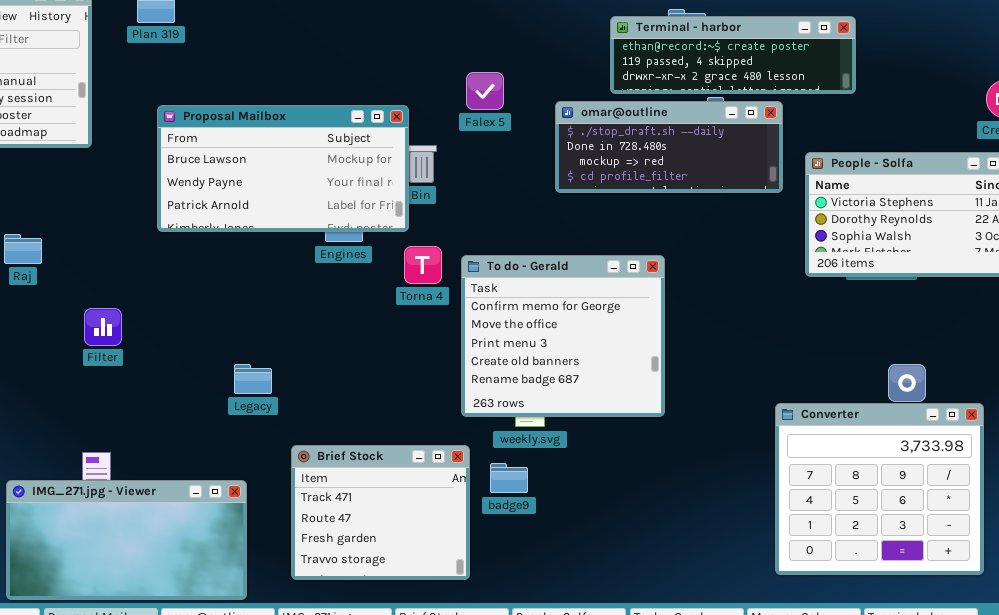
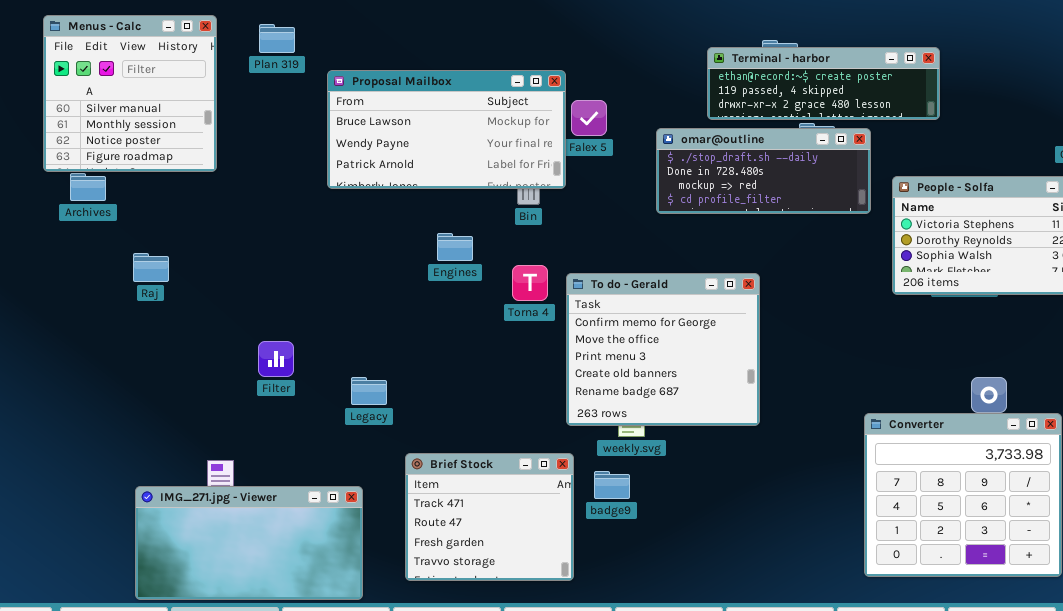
Proposal Mailbox: [157,105,409,232] -> [327,70,566,189], moved
Filter: [84,308,122,346] -> [258,341,294,377], moved

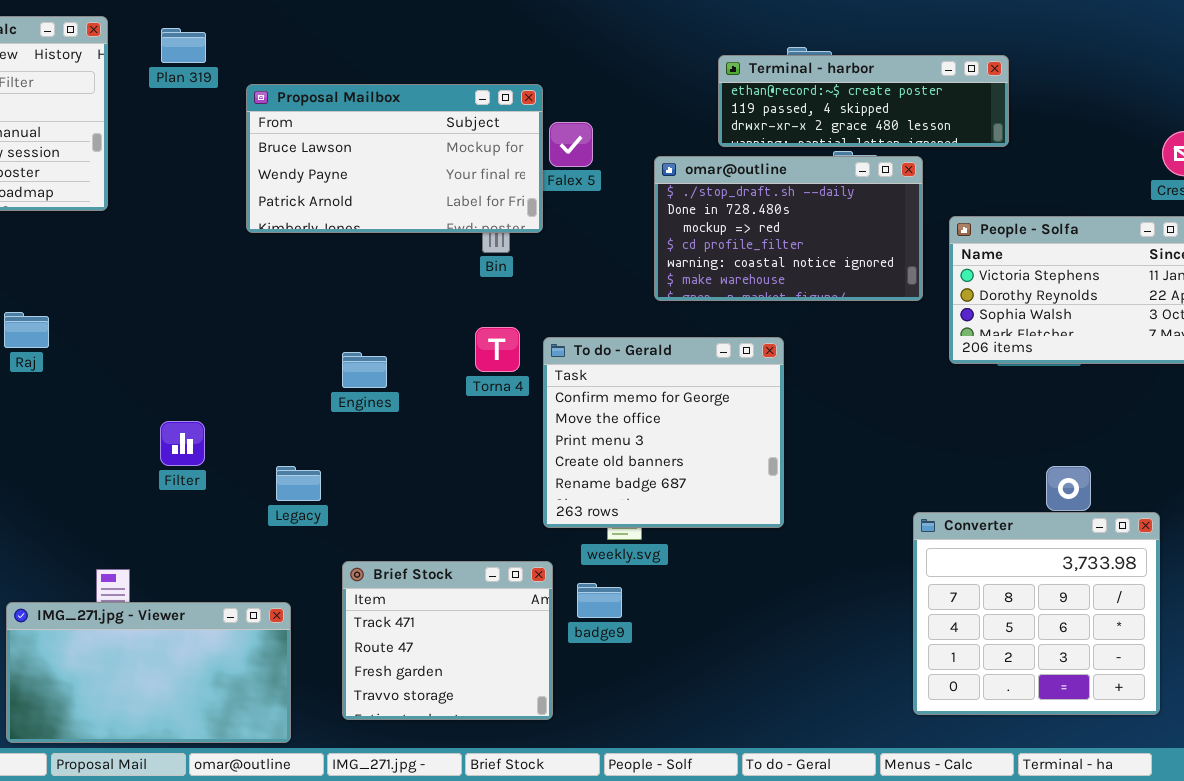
omar@outline: [656,128,871,214] -> [654,156,923,301], resized
Engines: [437,233,473,261] -> [342,352,387,388], moved

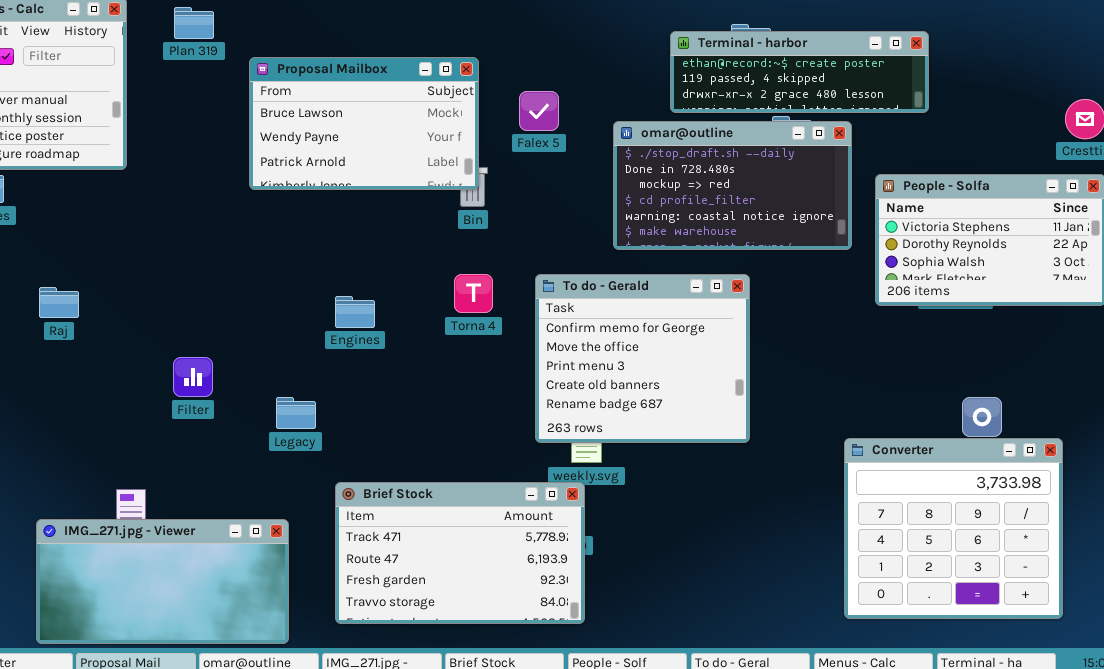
Proposal Mailbox: [246,84,543,233] -> [249,57,479,190], resized
Raj: [4,312,49,348] -> [39,287,79,318], moved
To do - Gerald: [543,337,784,528] -> [535,274,750,443], moved
Brief Stock: [342,561,553,720] -> [335,482,585,624], resized

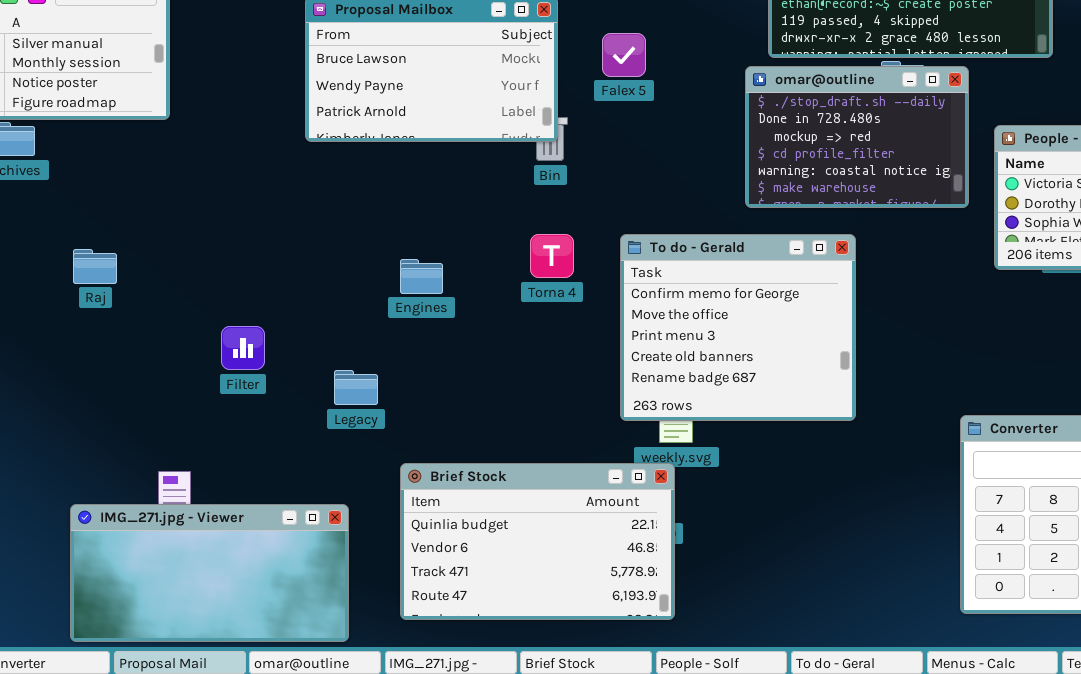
omar@outline: [613,121,852,250] -> [745,66,969,208], resized
Brief Stock: [335,482,585,624] -> [400,463,675,620], scrolled up 2 rows

